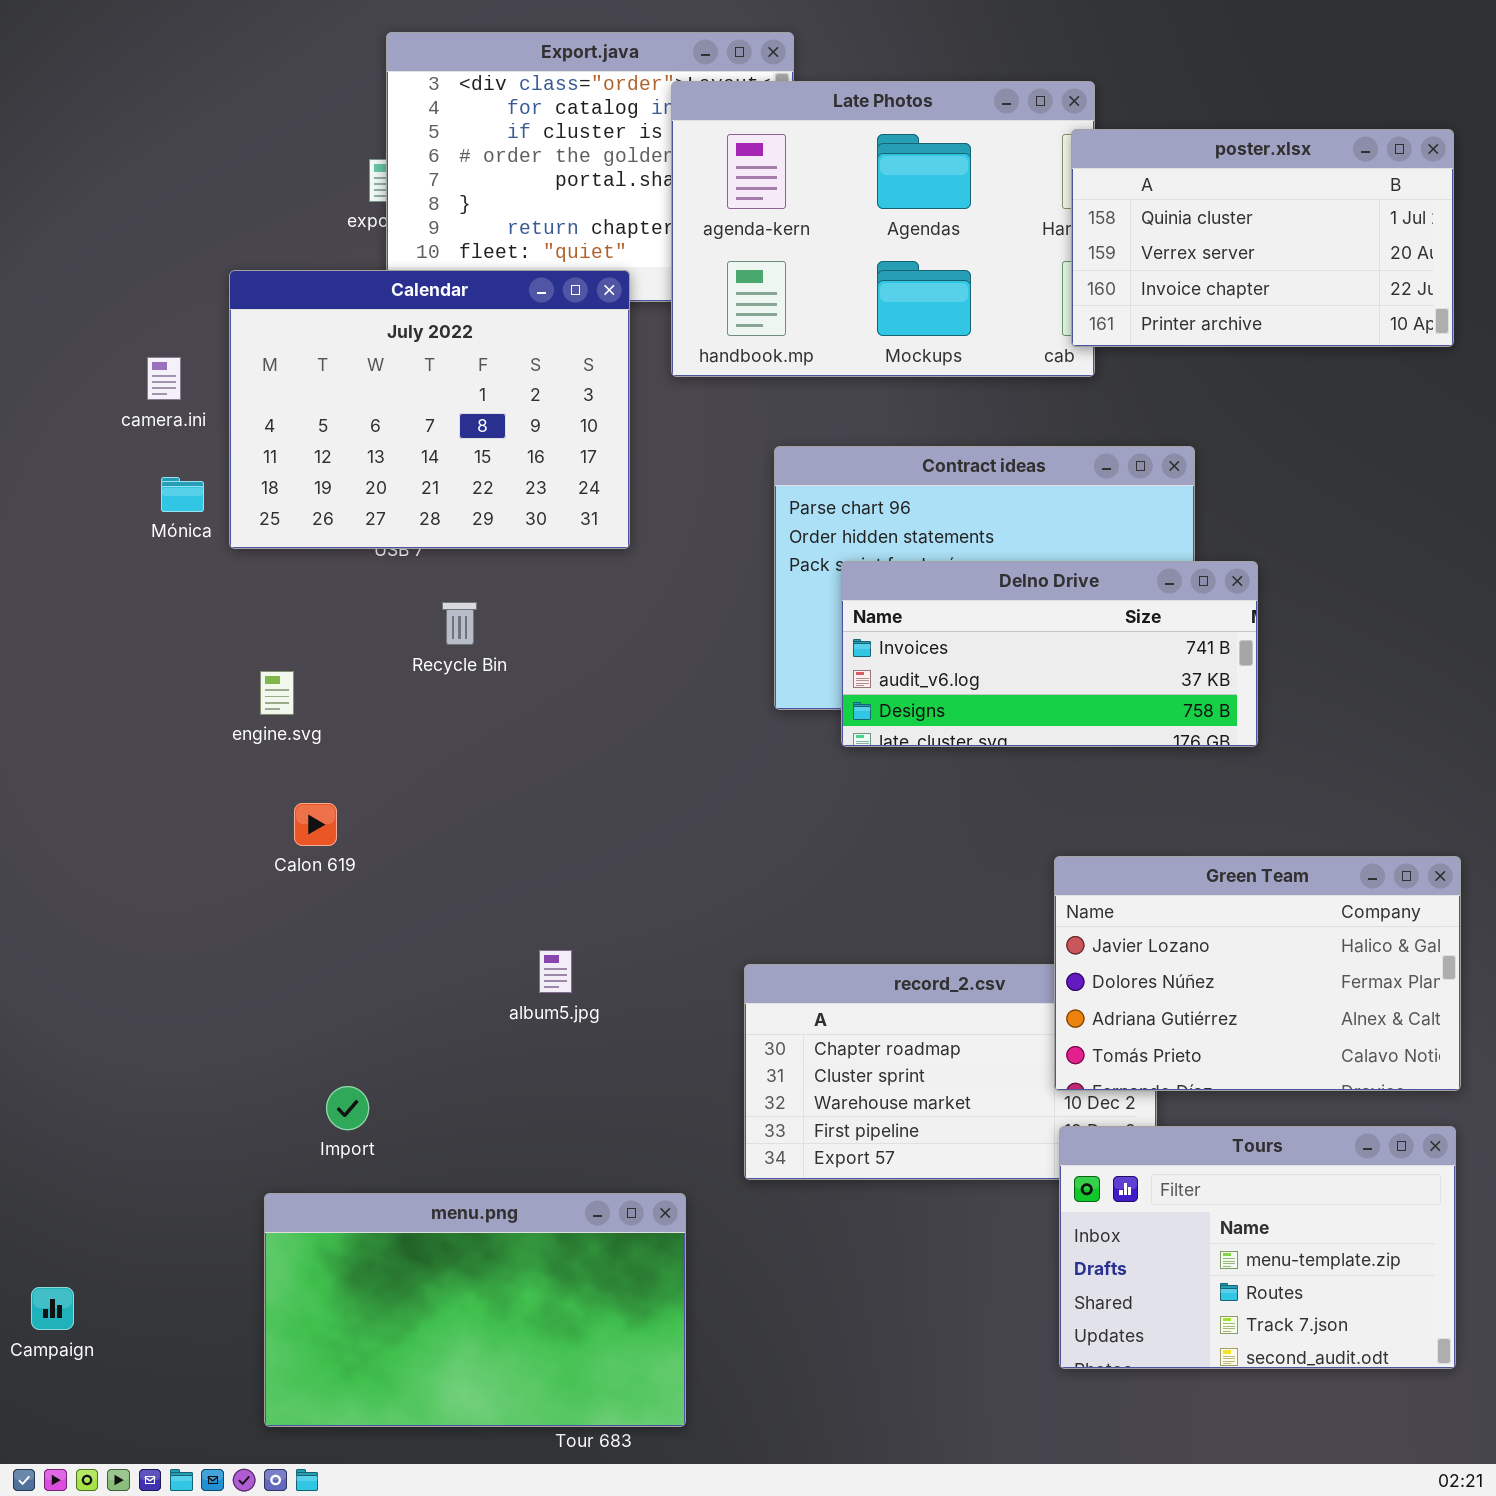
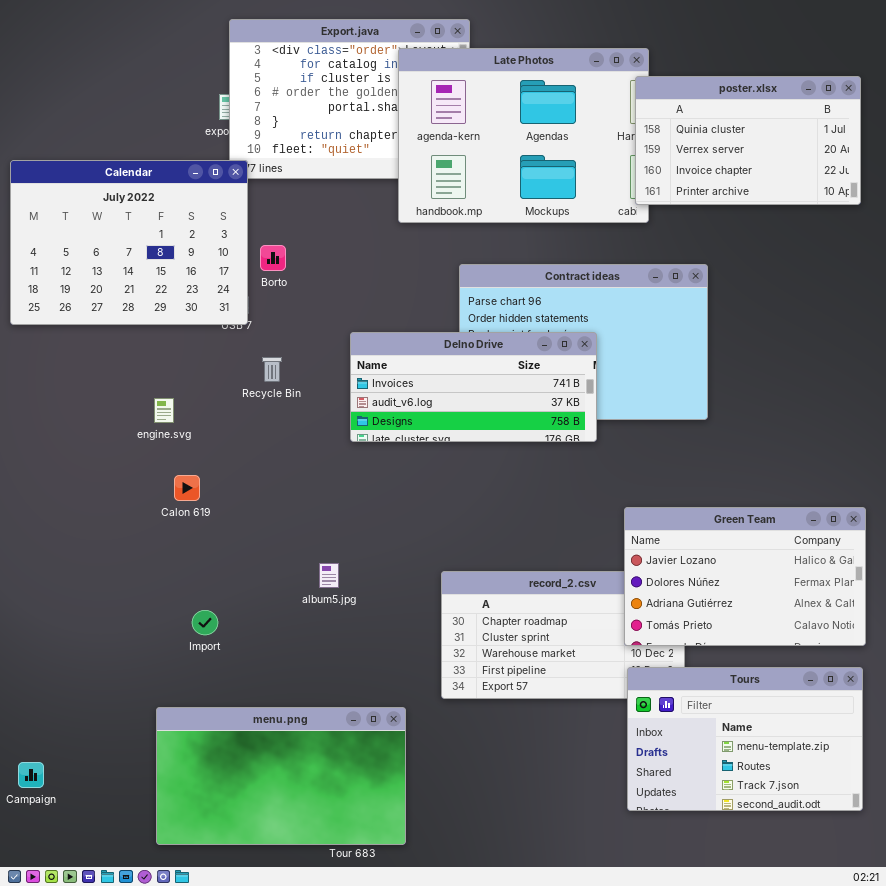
Calendar: [229,270,630,549] -> [10,160,248,325], moved
Delno Drive: [841,561,1258,747] -> [350,332,597,442], moved
Import: [326,1086,369,1130] -> [192,610,218,635], moved

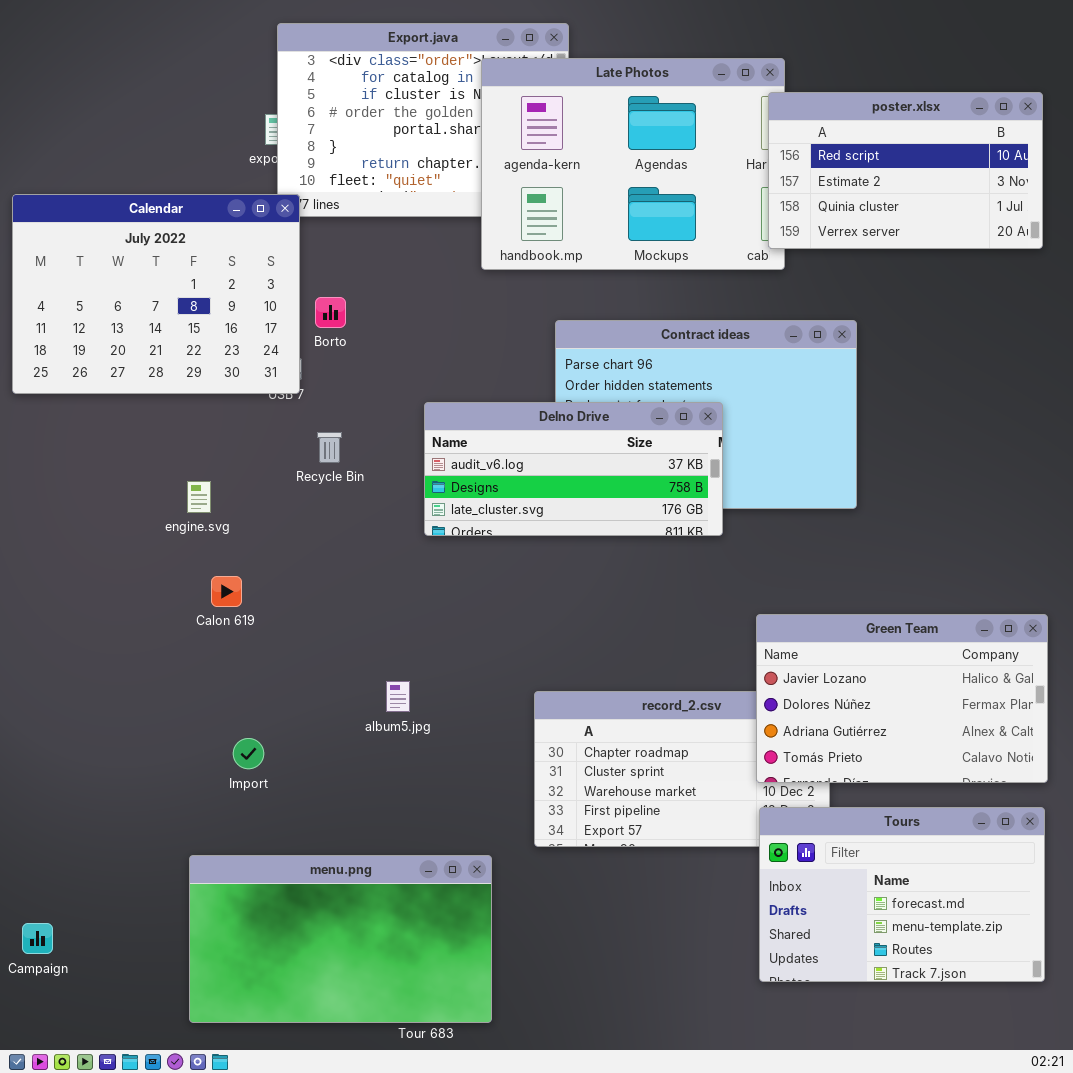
poster.xlsx: [635,76,861,205] -> [768,92,1043,249], scrolled up 2 rows
Delno Drive: [350,332,597,442] -> [424,402,723,536], scrolled down 1 row
Tours: [627,667,863,811] -> [759,807,1045,982], scrolled up 1 row

